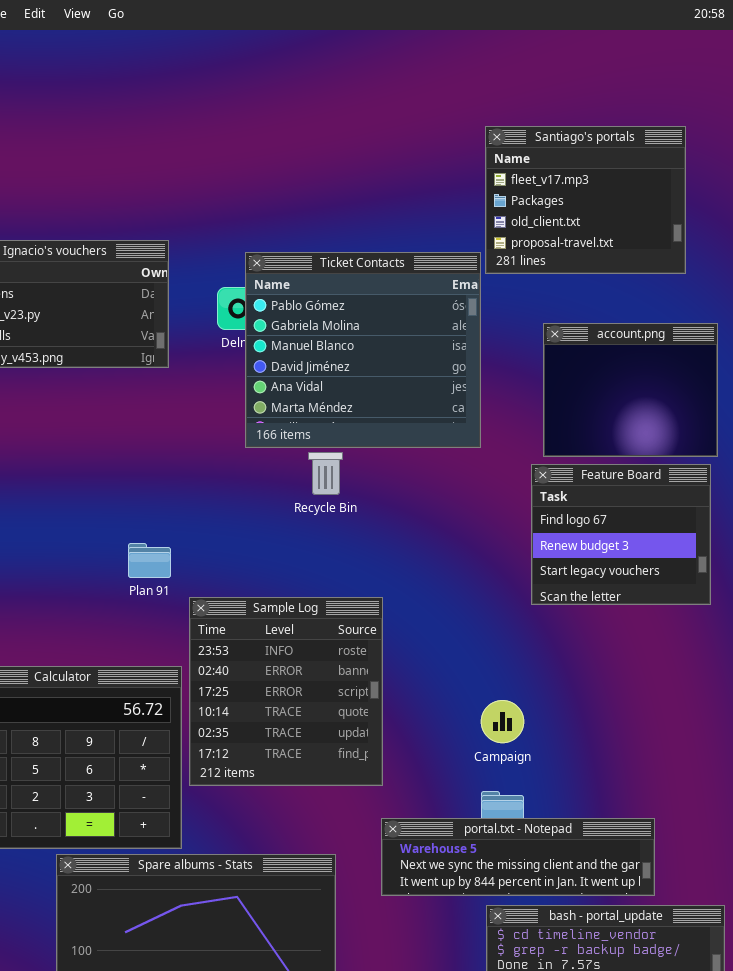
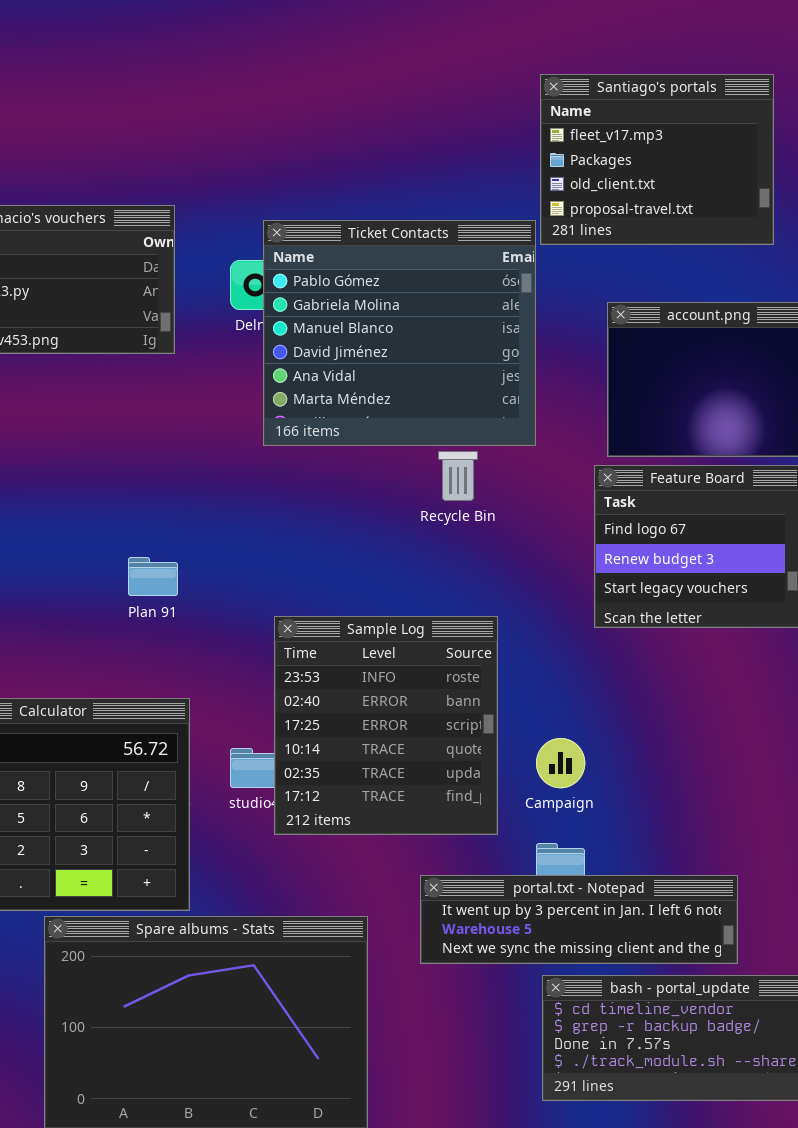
Recycle Bin: [308,452,343,495] -> [438,451,478,501], moved
Sample Log: [189,597,383,786] -> [274,616,498,835], moved
portal.txt - Notepad: [381,818,655,896] -> [420,875,738,964], scrolled up 1 row

